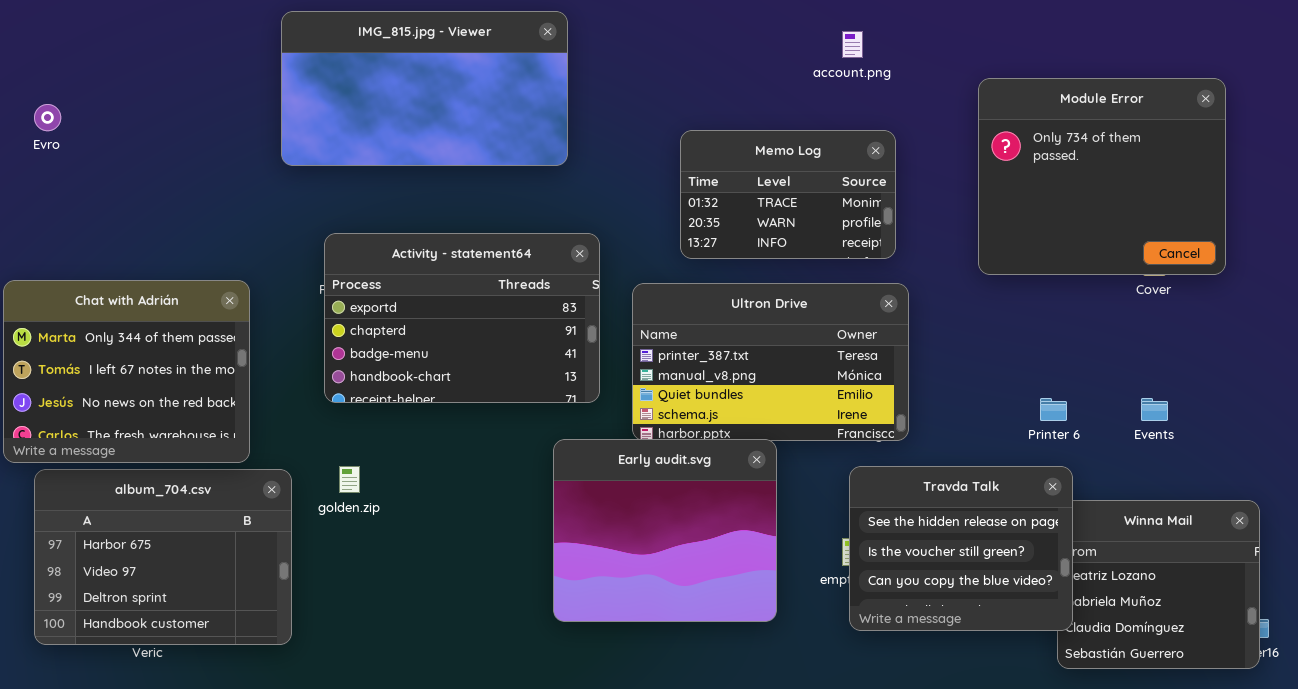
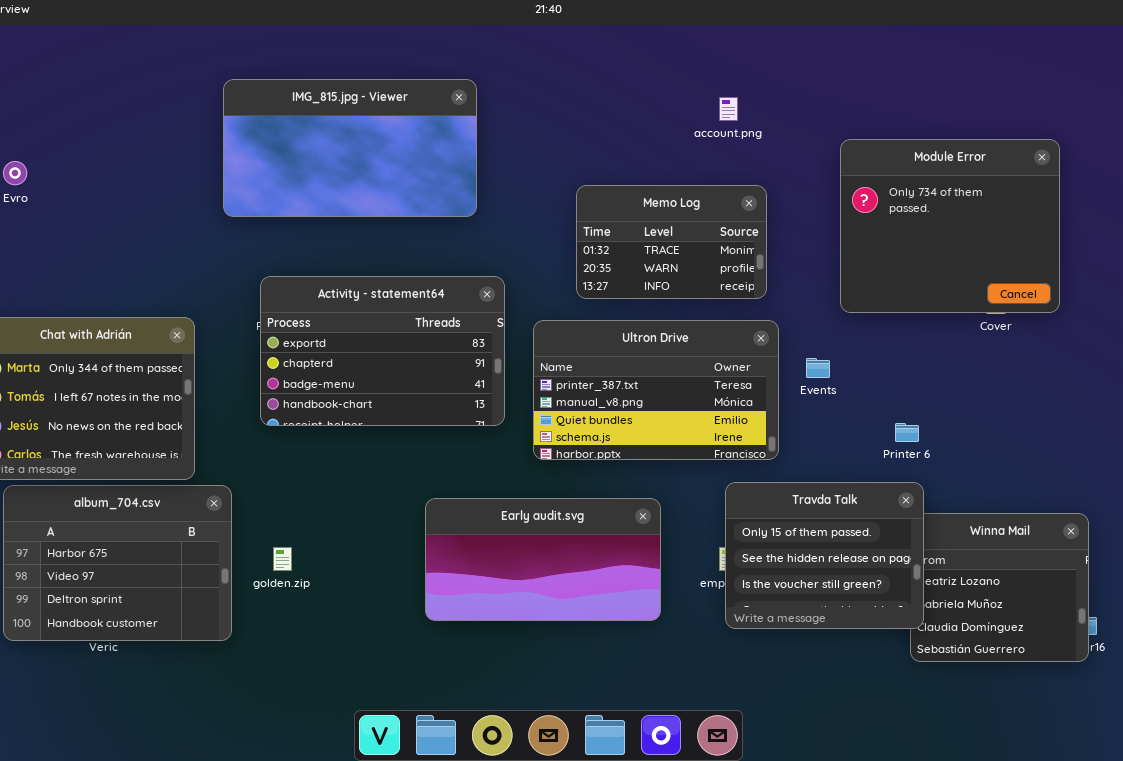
Events: [1141,398,1168,421] -> [806,358,830,378], moved
Early audit.svg: [553,439,777,622] -> [425,498,661,621], resized
golden.zip: [339,466,360,493] -> [273,547,292,571], moved
Travda Talk: [849,466,1073,631] -> [725,482,924,629], scrolled up 1 row

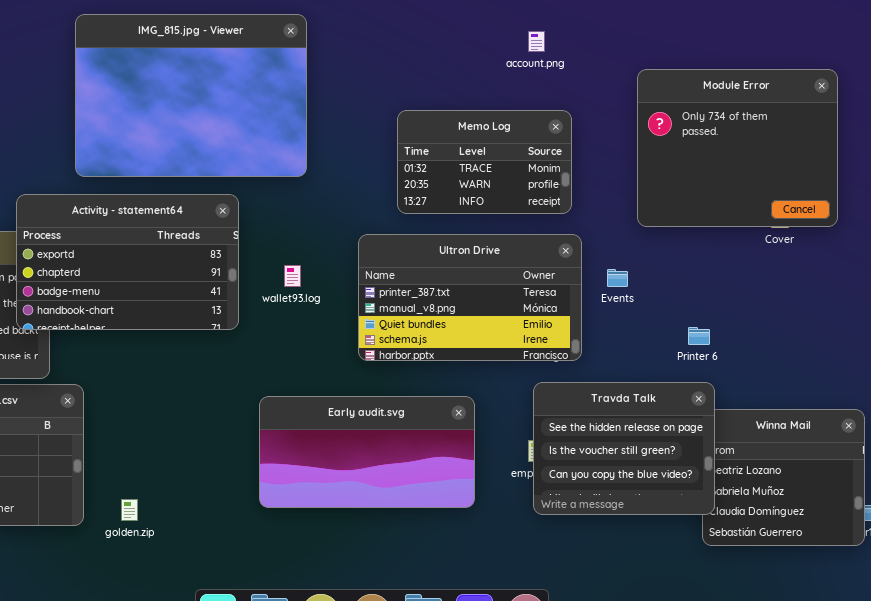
IMG_815.jpg - Viewer: [223,79,477,217] -> [75,14,307,177], resized
Activity - statement64: [260,276,505,426] -> [16,194,239,330], moved
Travda Talk: [725,482,924,629] -> [533,382,715,515], scrolled down 1 row
golden.zip: [273,547,292,571] -> [121,499,138,521], moved

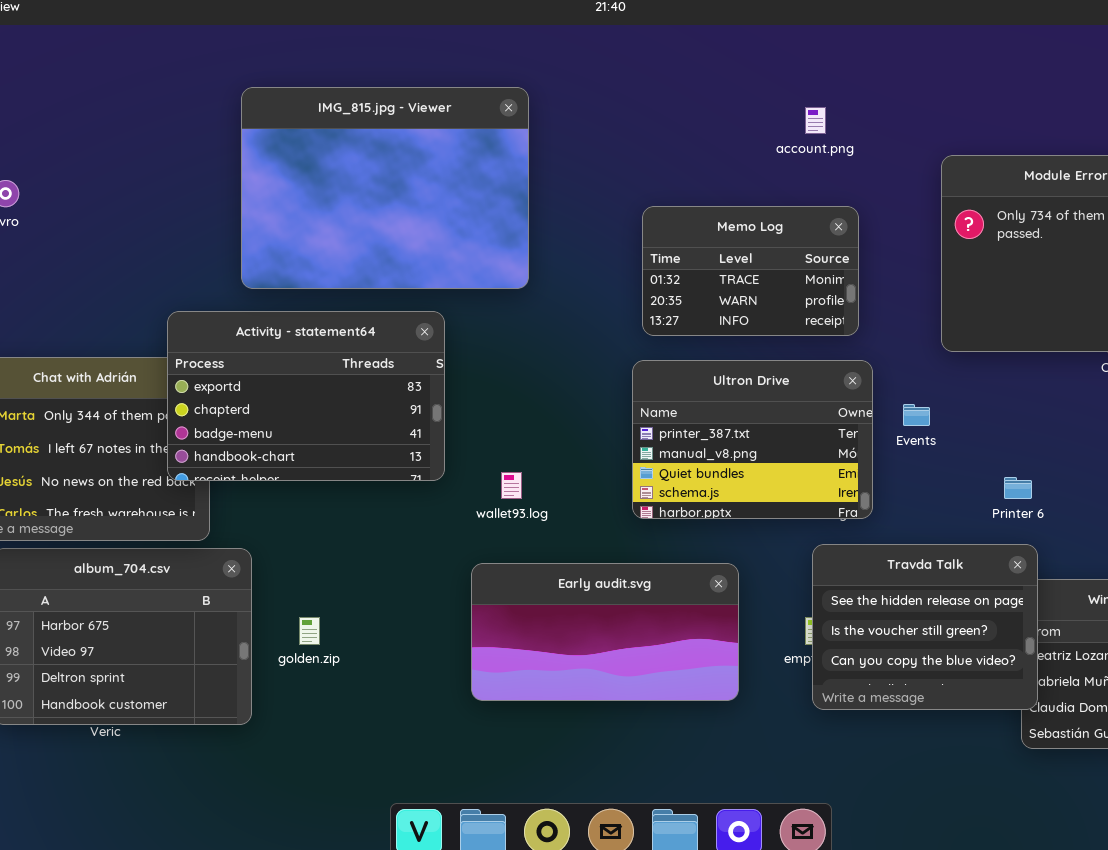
Ultron Drive: [358,234,582,361] -> [632,360,873,519], resized
wallet93.log: [284,265,301,287] -> [501,472,522,499], moved
golden.zip: [121,499,138,521] -> [299,617,320,645], moved

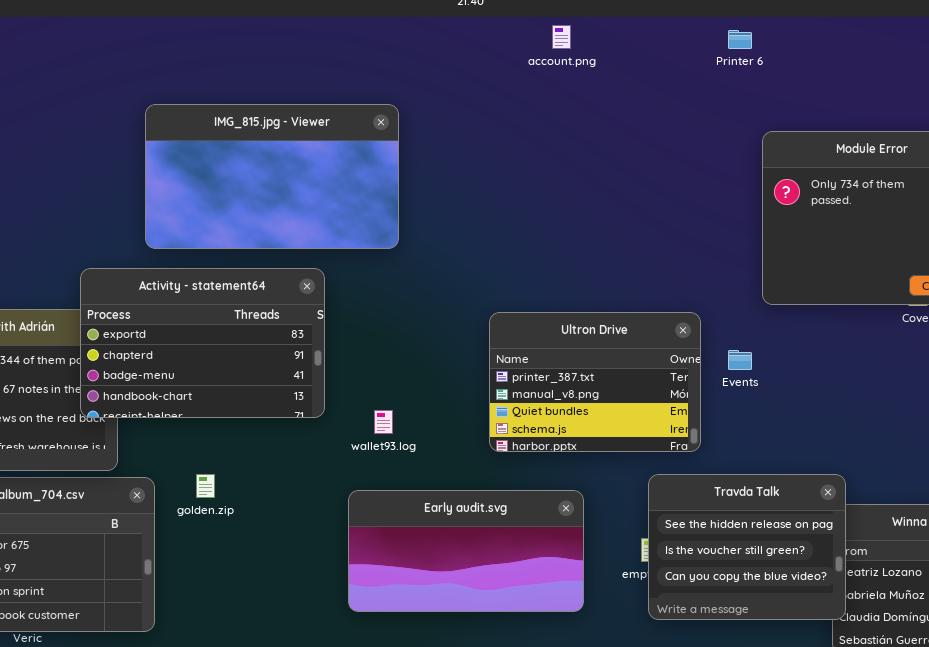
IMG_815.jpg - Viewer: [241,87,529,289] -> [145,104,399,249], resized
account.png: [805,107,826,134] -> [552,25,571,49], moved
Memo Log: [642,206,859,336] -> none, closed
Printer 6: [1004,477,1032,499] -> [728,30,752,49], moved
golden.zip: [299,617,320,645] -> [196,474,215,498], moved

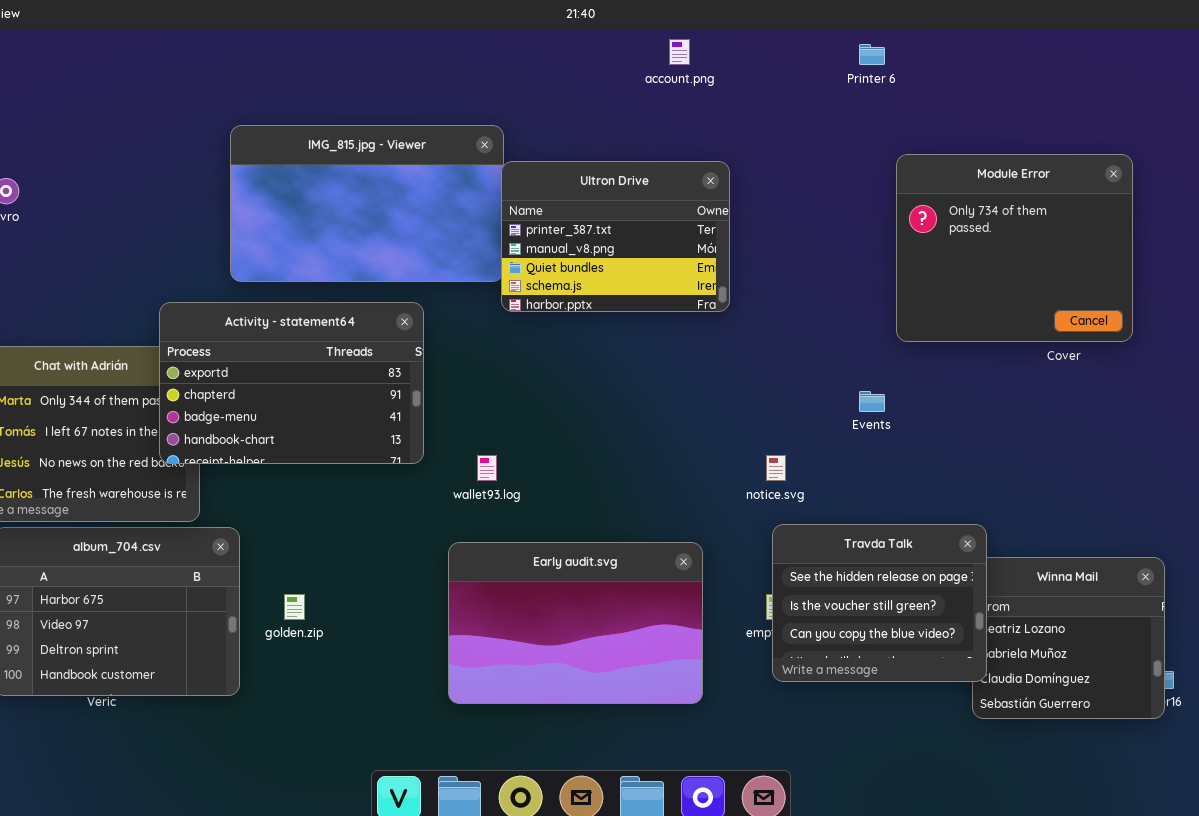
Ultron Drive: [489,312,701,452] -> [501,161,730,312], moved
golden.zip: [196,474,215,498] -> [284,594,305,620], moved
Early audit.svg: [348,490,584,612] -> [448,542,703,704], resized

